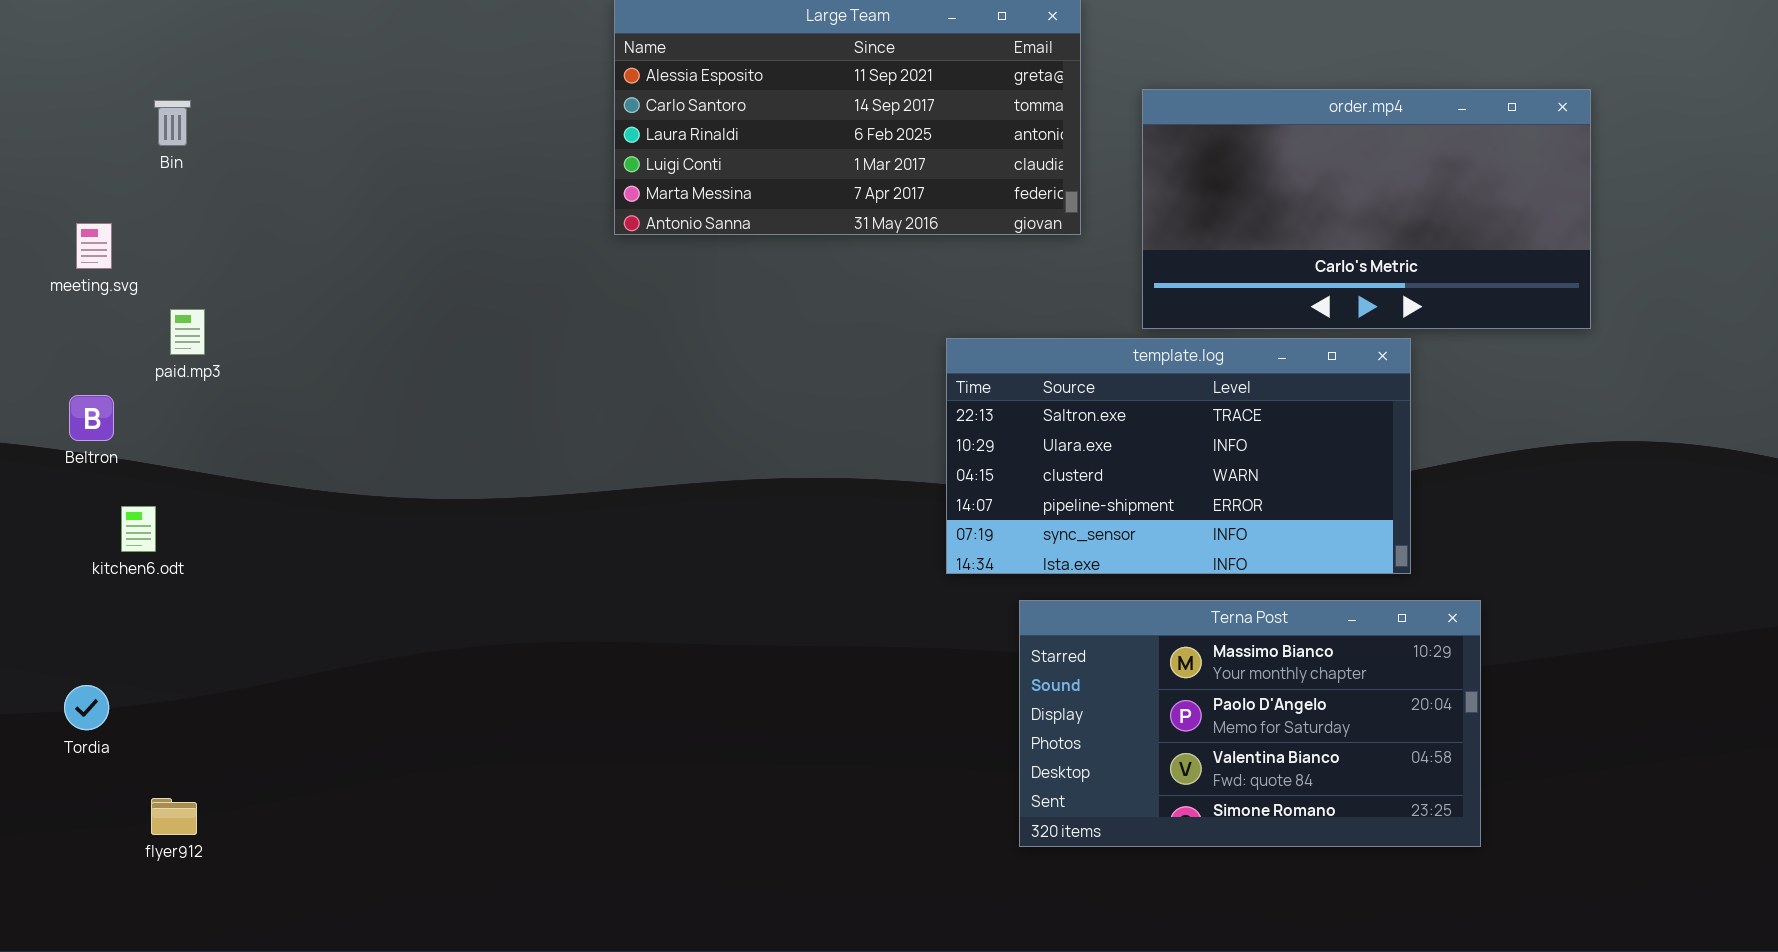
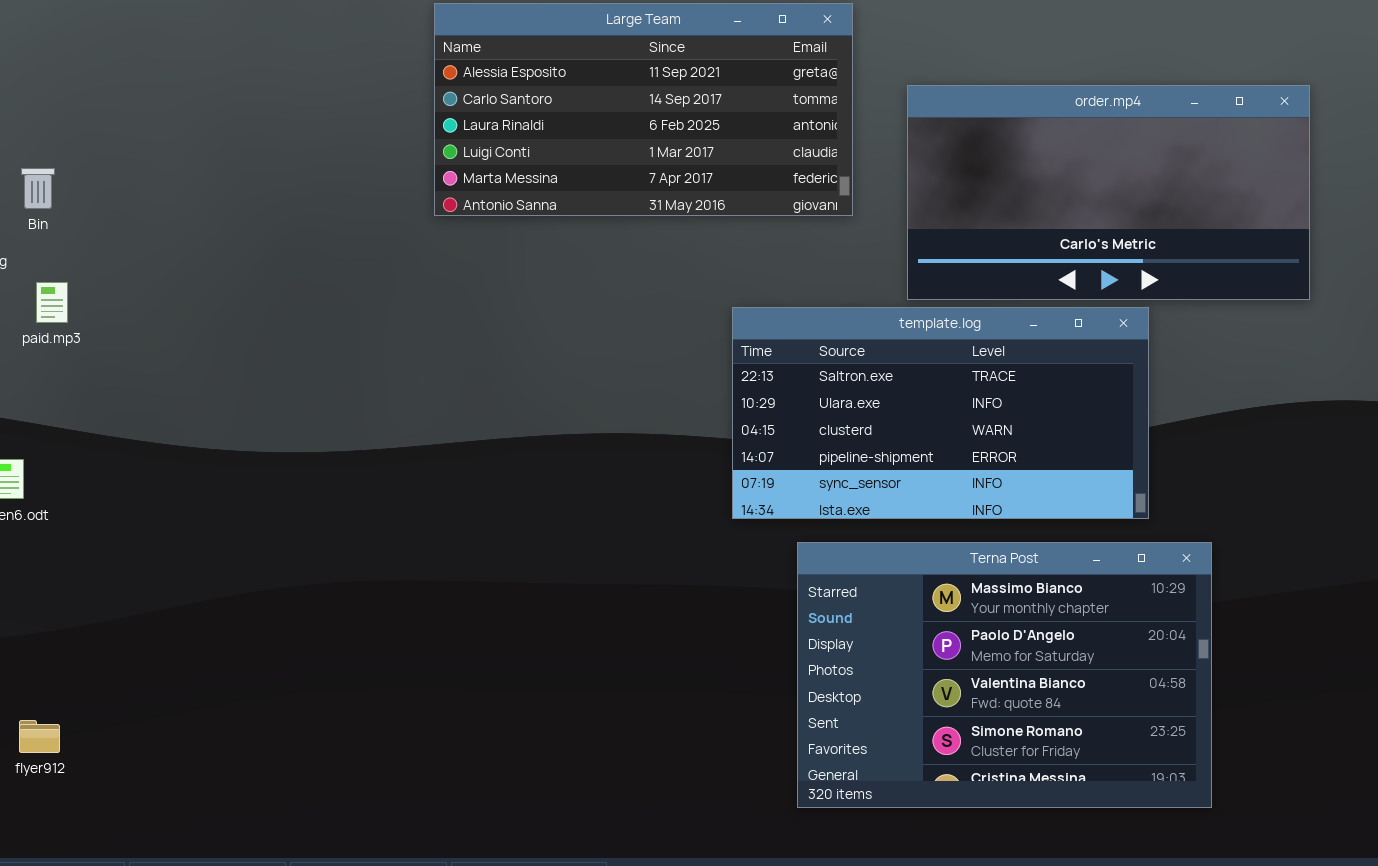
Bin: [154,100,191,146] -> [21,168,55,209], moved
Terna Post: [1019,600,1481,847] -> [797,542,1212,808], resized

